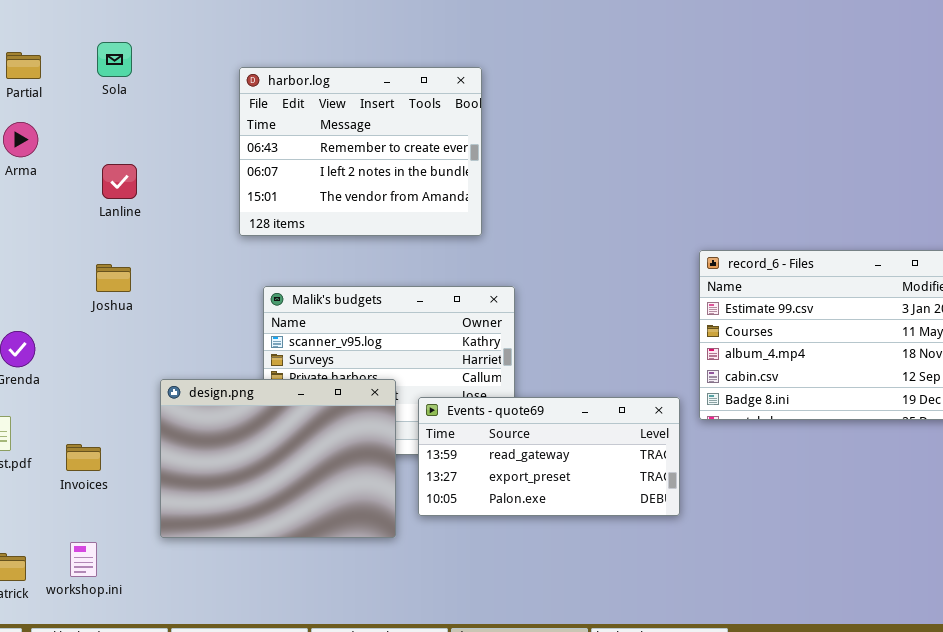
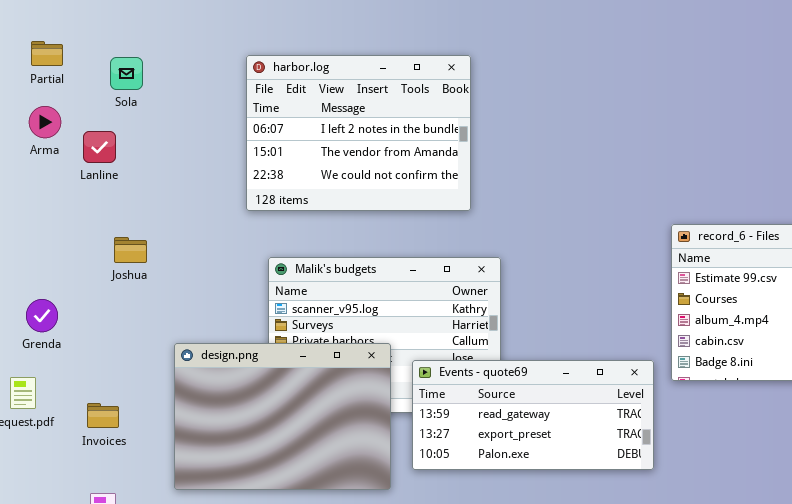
Sola: [97,42,132,77] -> [110,57,143,90], moved
harbor.log: [239,67,482,236] -> [246,55,471,211], scrolled down 1 row
Lanline: [102,164,137,199] -> [83,131,116,163], moved

